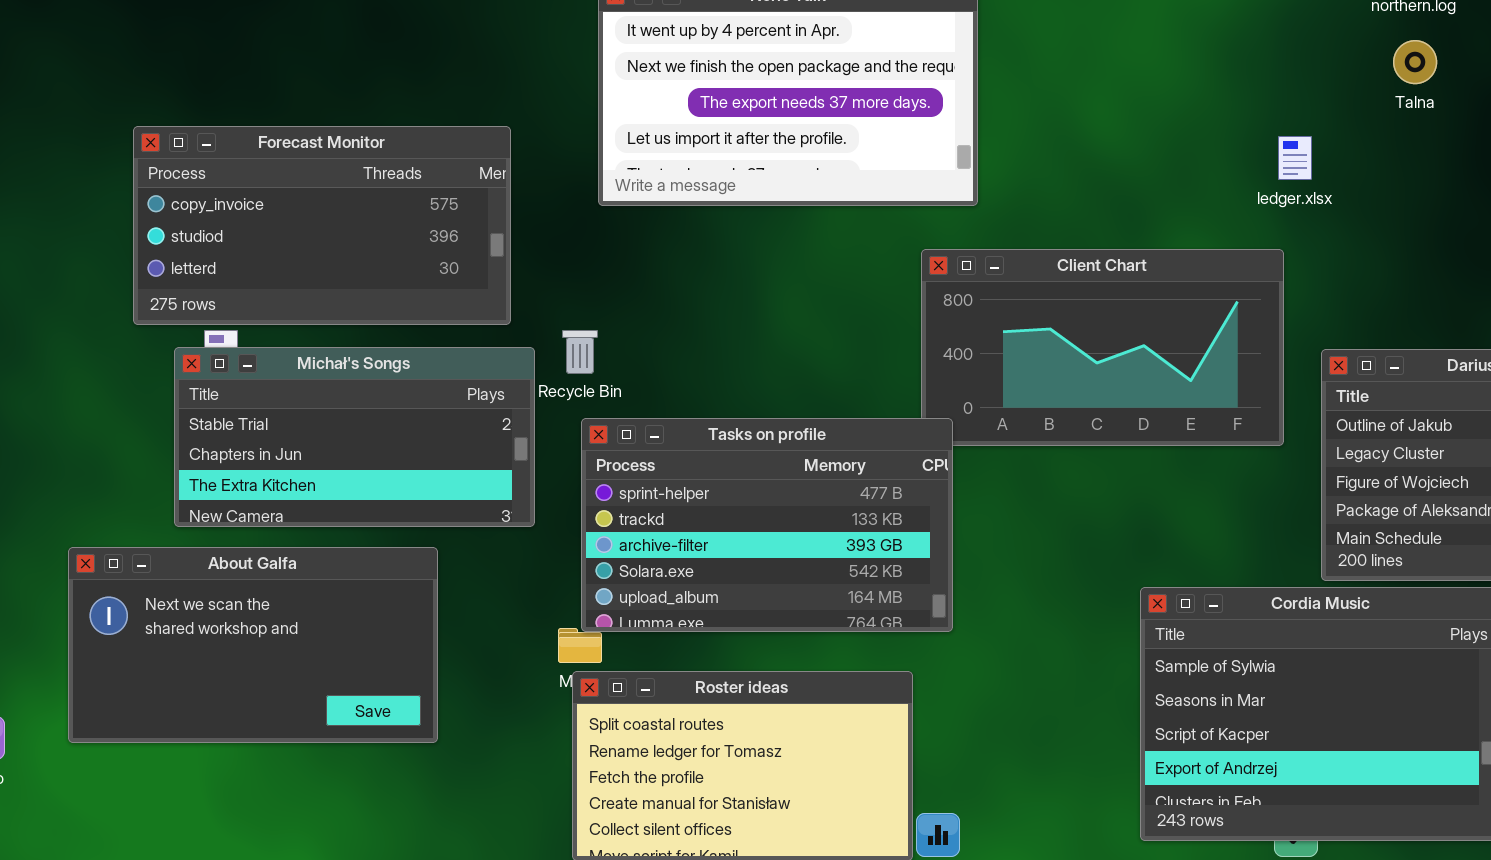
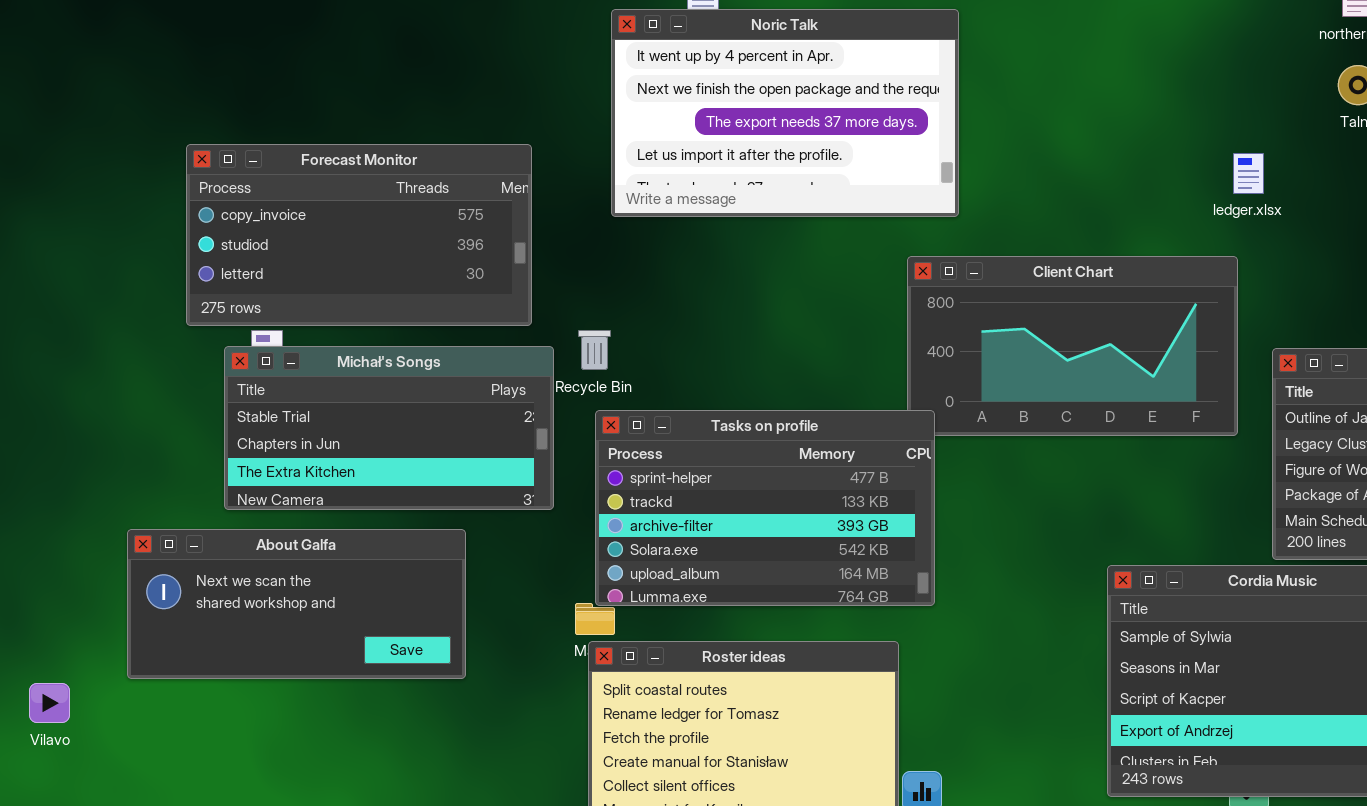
About Galfa: [68,547,438,743] -> [127,529,466,679], resized

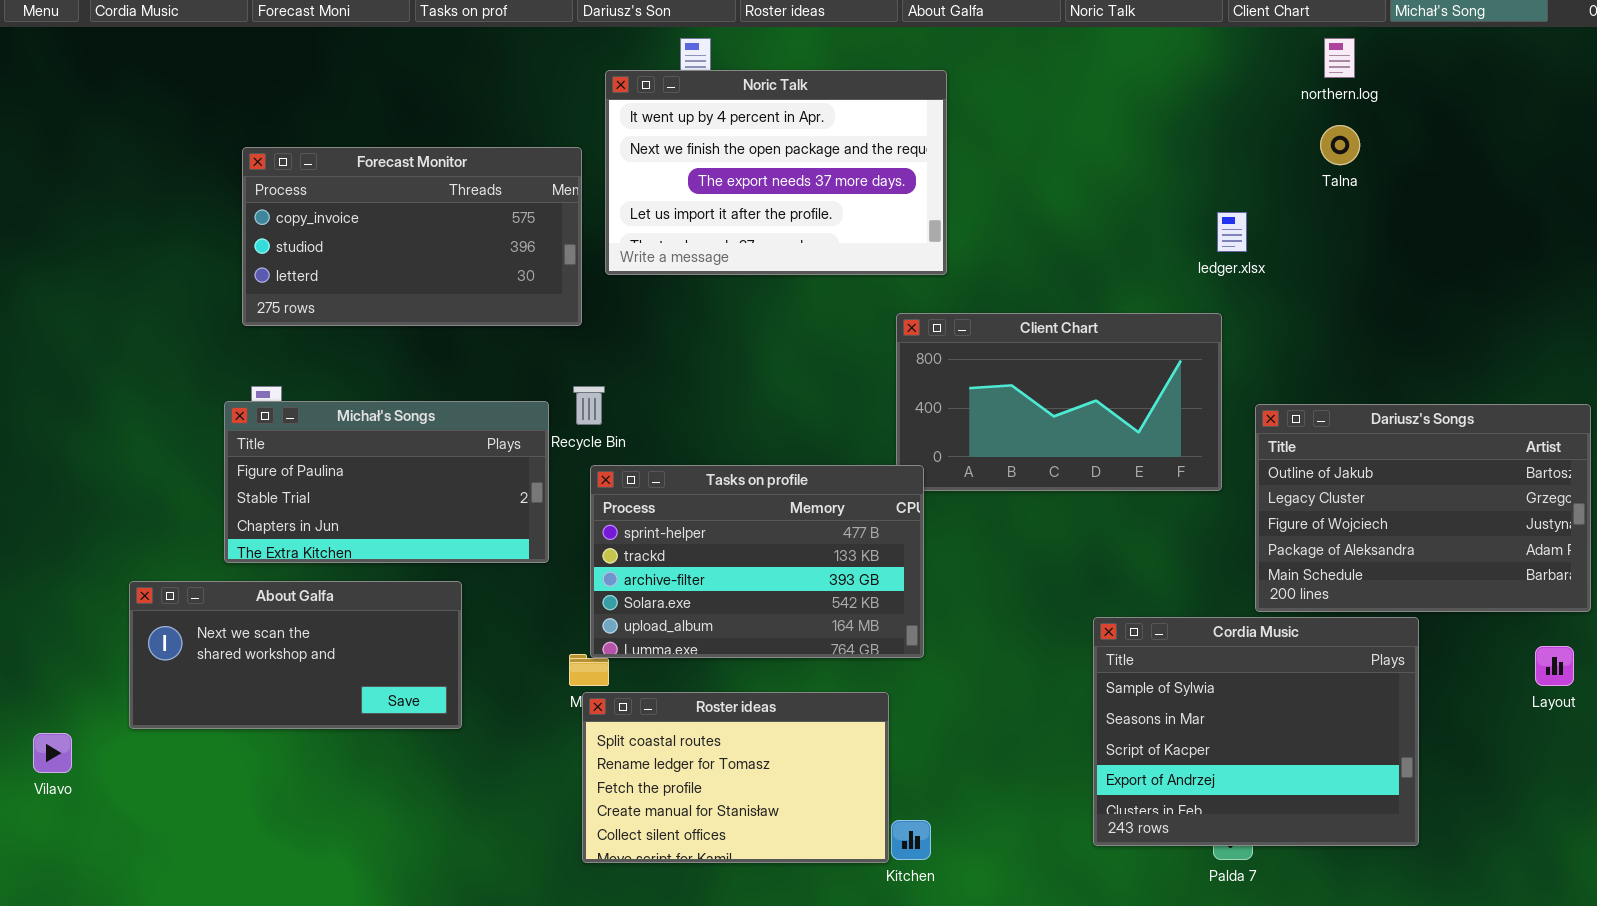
Forecast Monitor: [186,144,532,326] -> [242,147,582,326], moved
Michał's Songs: [224,346,554,510] -> [224,401,549,563], scrolled up 1 row

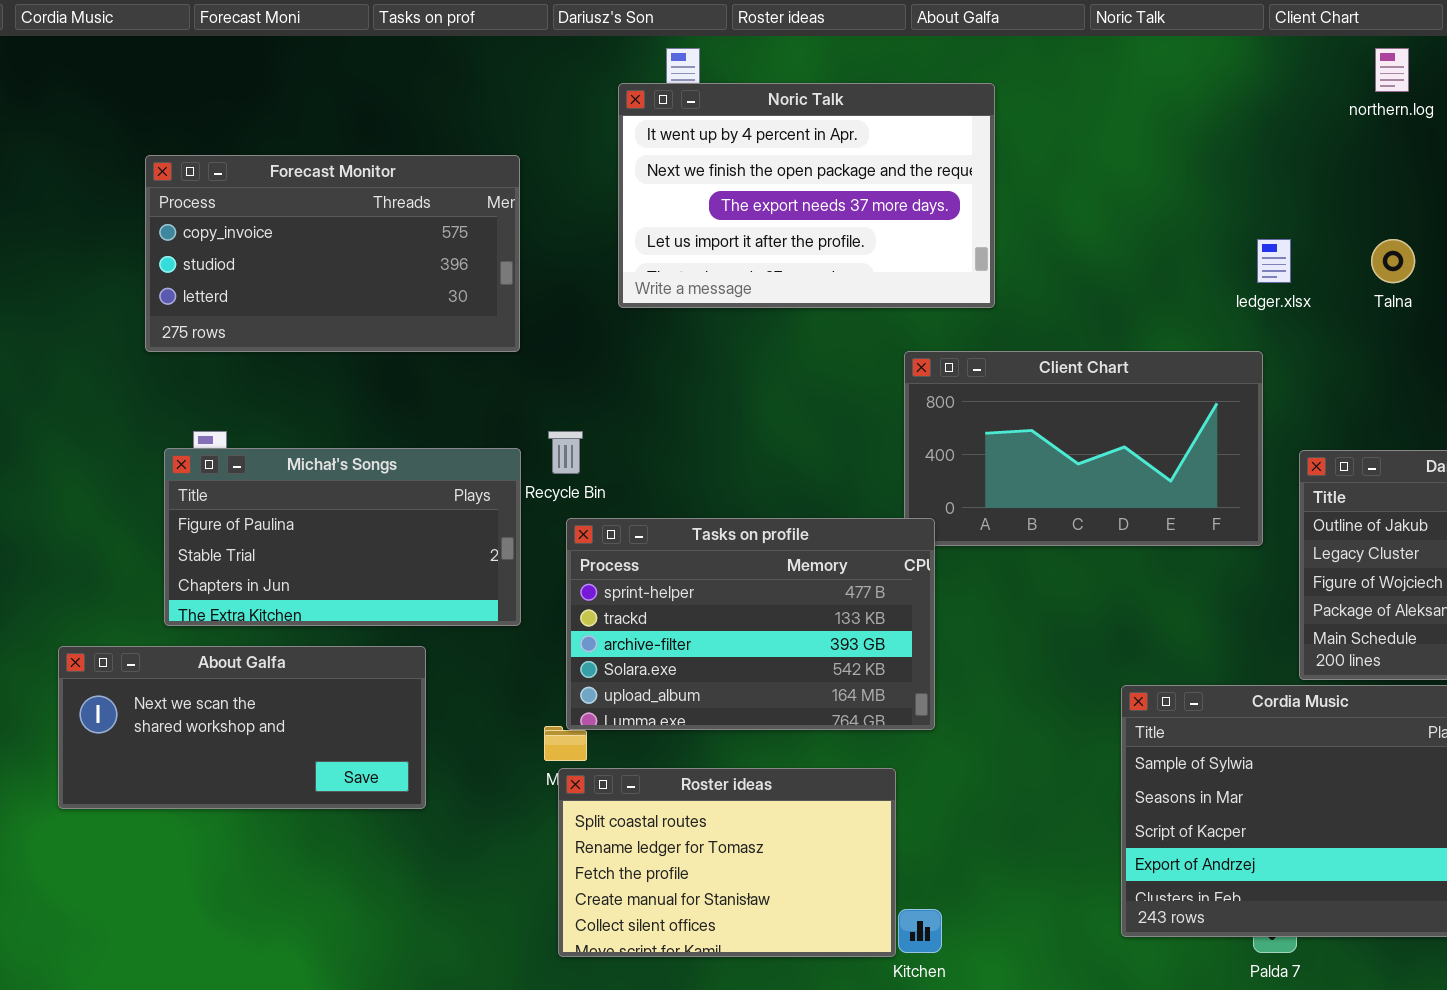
Noric Talk: [605,70,947,275] -> [618,83,995,308], moved
Talna: [1320,125,1360,165] -> [1371,239,1415,283], moved
Forecast Monitor: [242,147,582,326] -> [145,155,520,352], moved

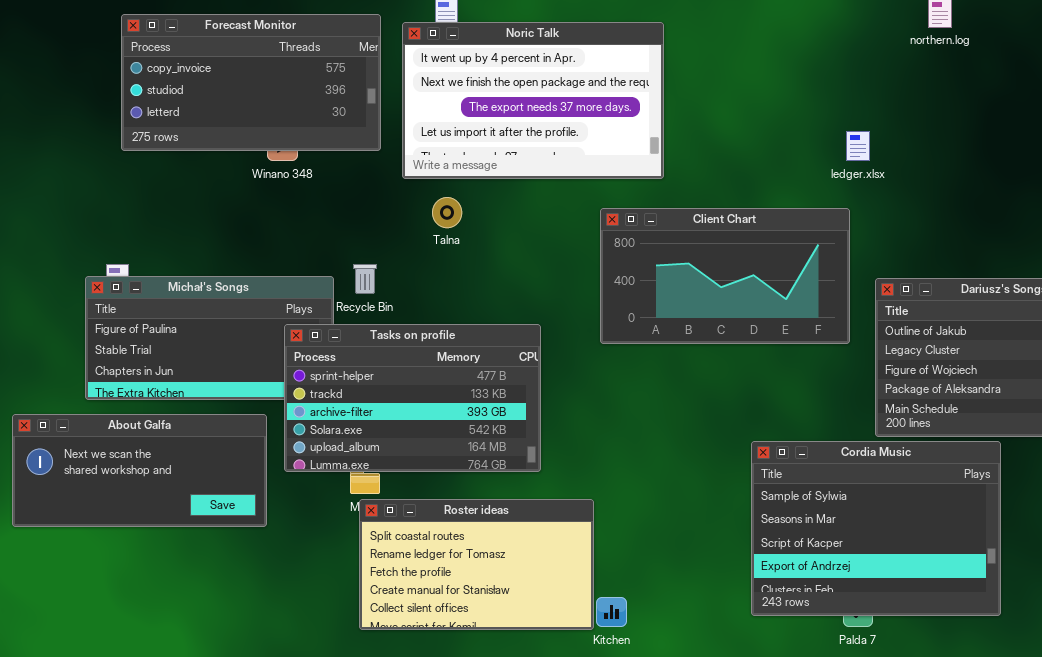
Forecast Monitor: [145,155,520,352] -> [121,14,381,151], moved
Talna: [1371,239,1415,283] -> [432,197,462,228], moved
Tasks on profile: [566,518,935,730] -> [284,324,541,472], moved

